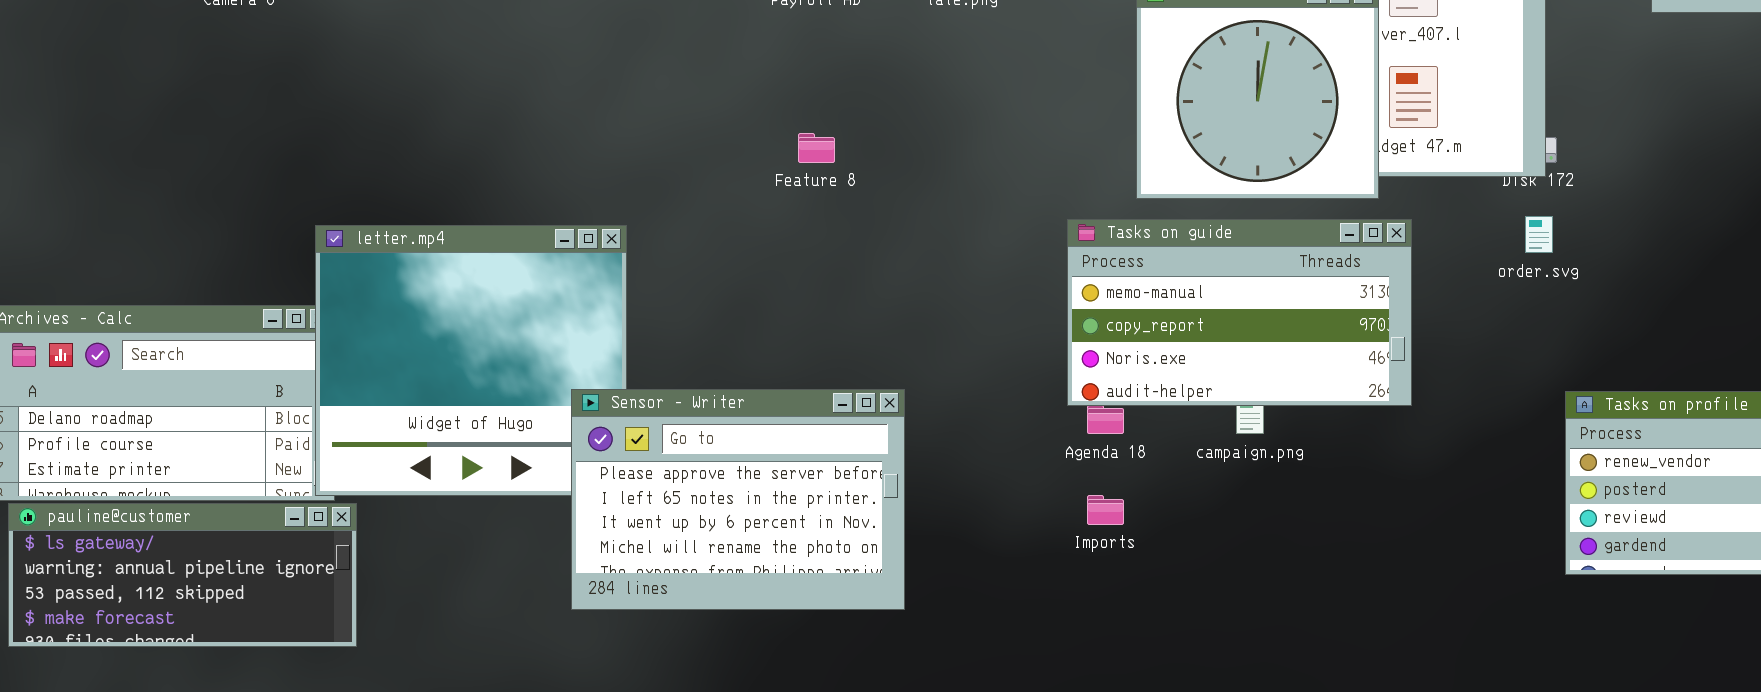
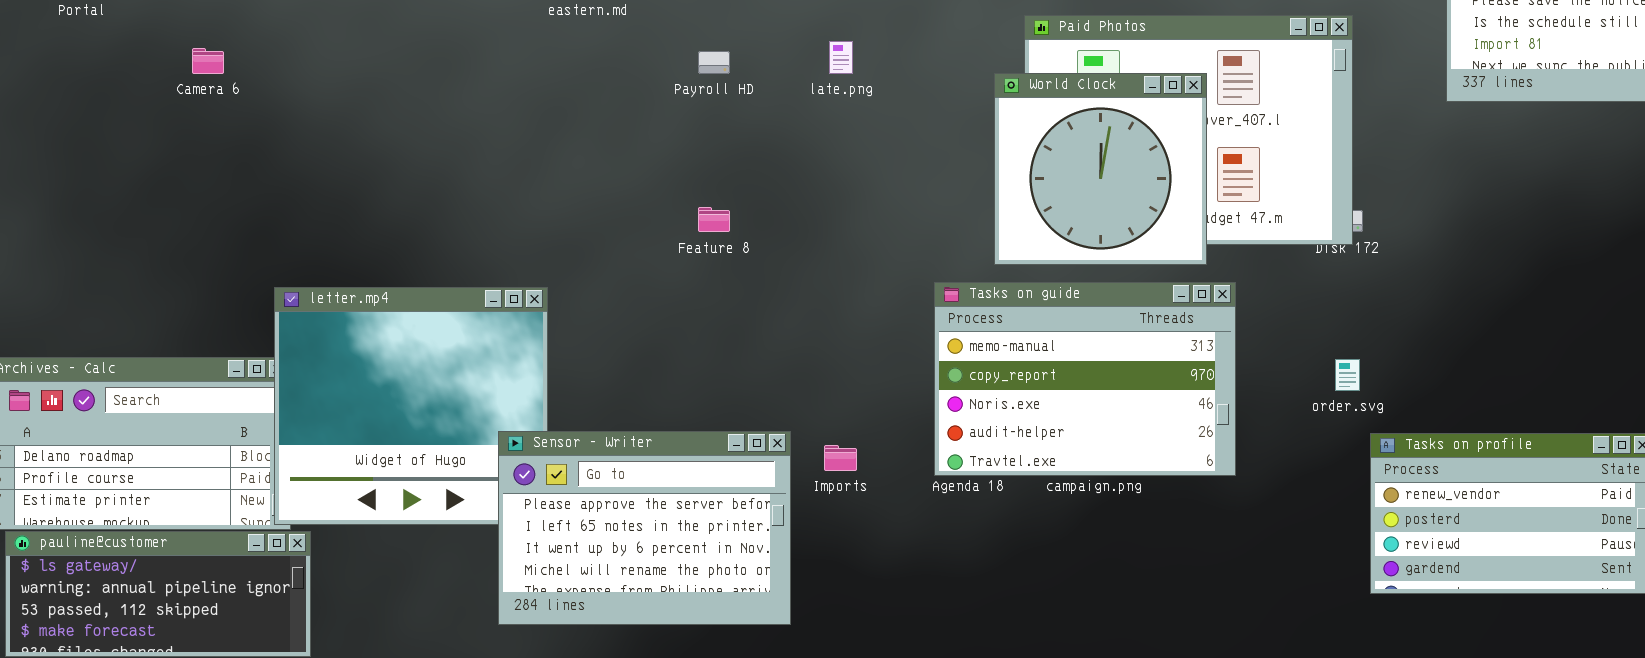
order.svg: [1525,216,1553,253] -> [1335,359,1360,391], moved
Tasks on guide: [1067,219,1412,406] -> [934,282,1236,476], resized
Imports: [1087,495,1124,525] -> [824,445,857,471], moved

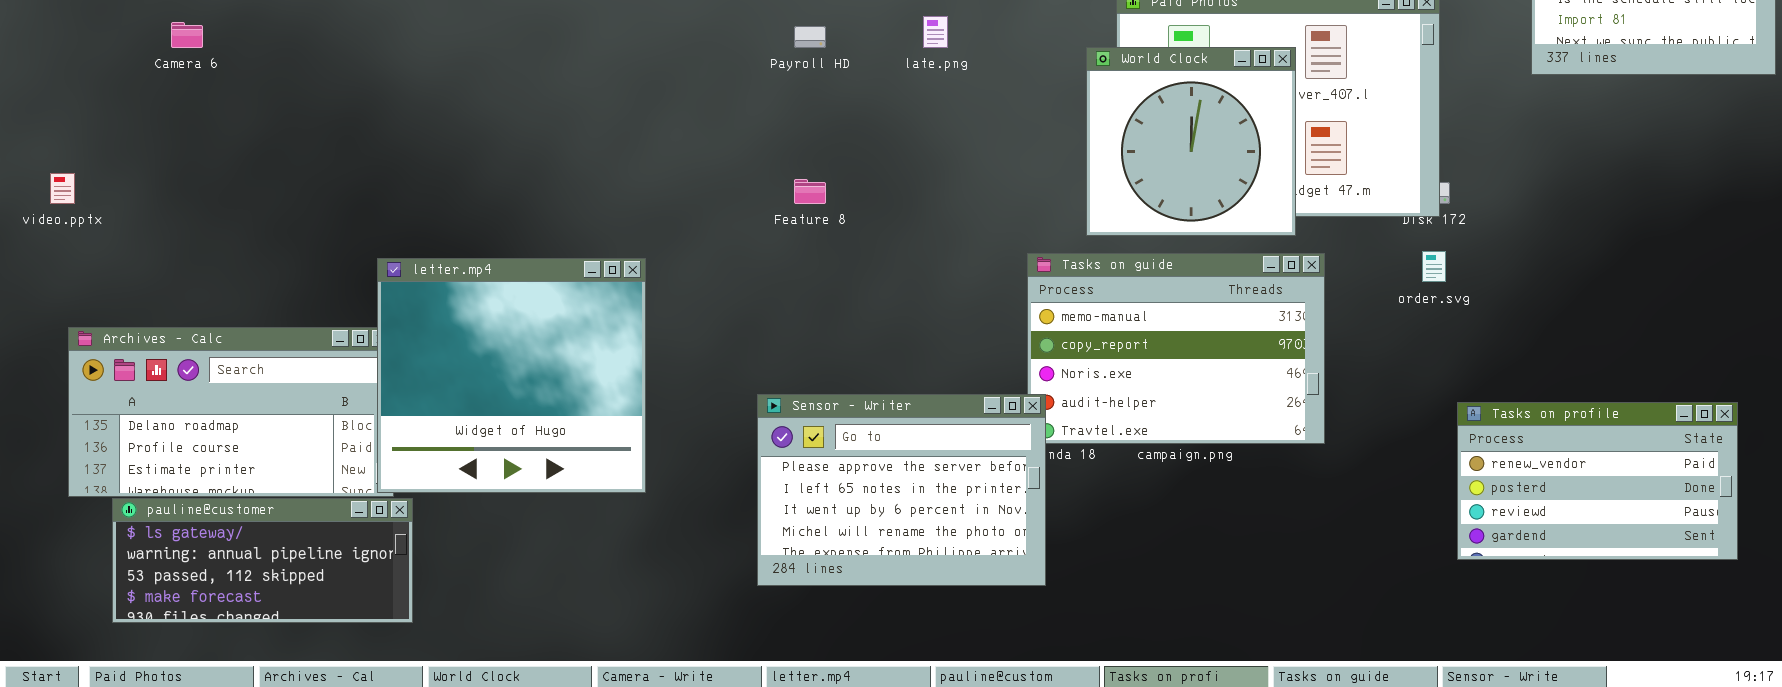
Camera 6: [192,48,224,74] -> [171,22,203,48], moved
order.svg: [1335,359,1360,391] -> [1422,251,1446,282], moved
Sensor - Writer: [498,431,791,625] -> [757,394,1046,586], moved

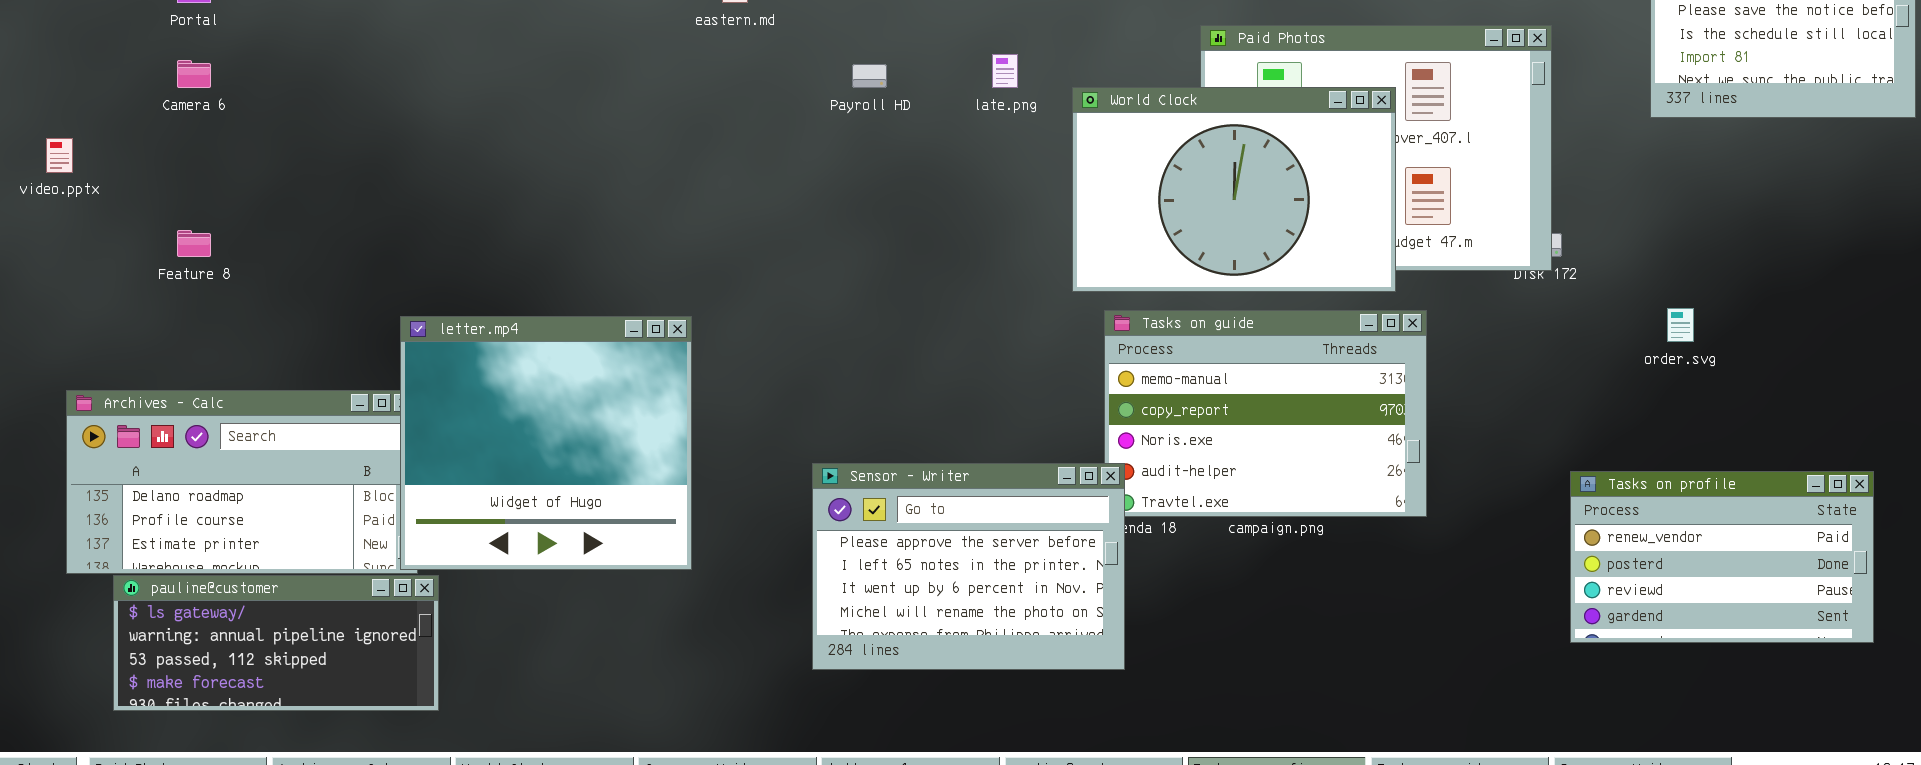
World Clock: [1086,47,1296,236] -> [1072,87,1396,292], resized
video.pptx: [50,173,75,204] -> [46,138,73,173], moved
Feature 8: [794,179,826,204] -> [177,230,211,257], moved
order.svg: [1422,251,1446,282] -> [1667,308,1694,342], moved

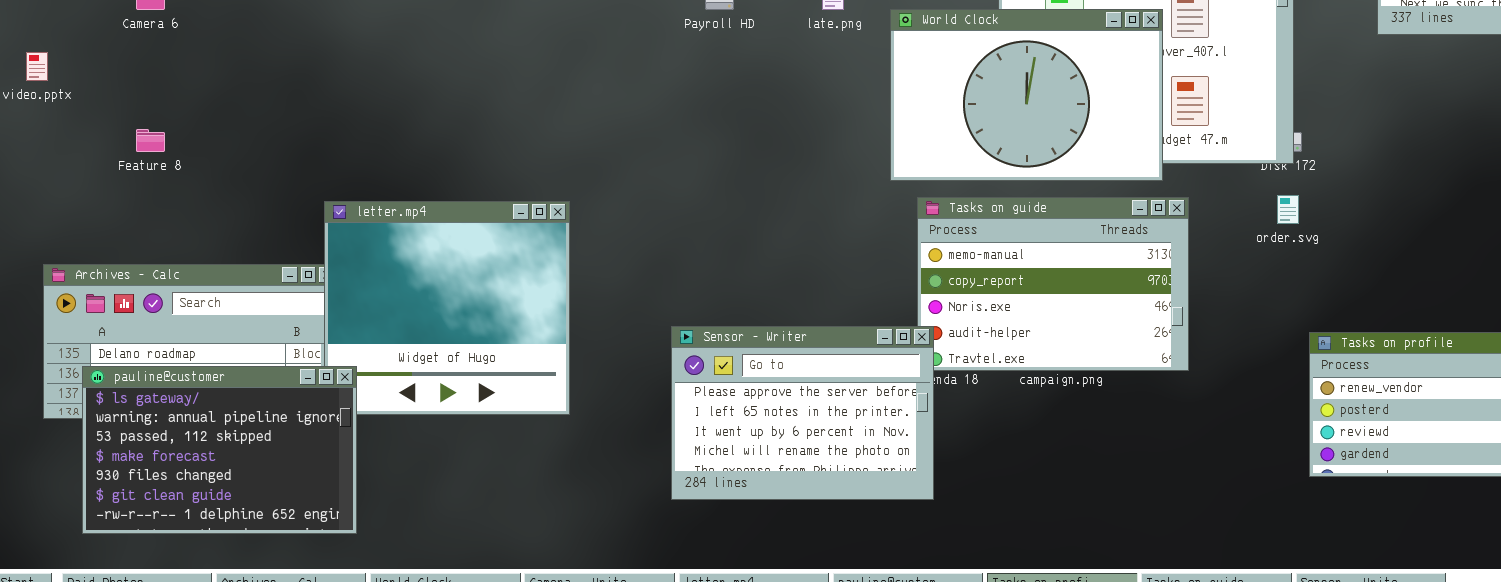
order.svg: [1667,308,1694,342] -> [1277,195,1299,224], moved
pauline@customer: [113,575,439,711] -> [82,366,357,534], resized

